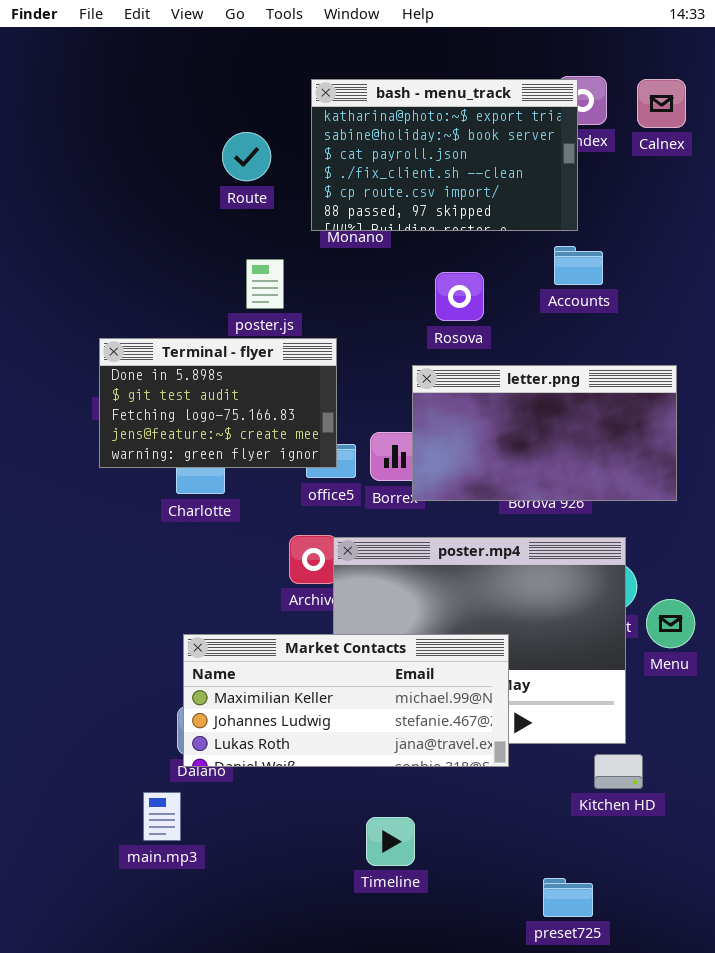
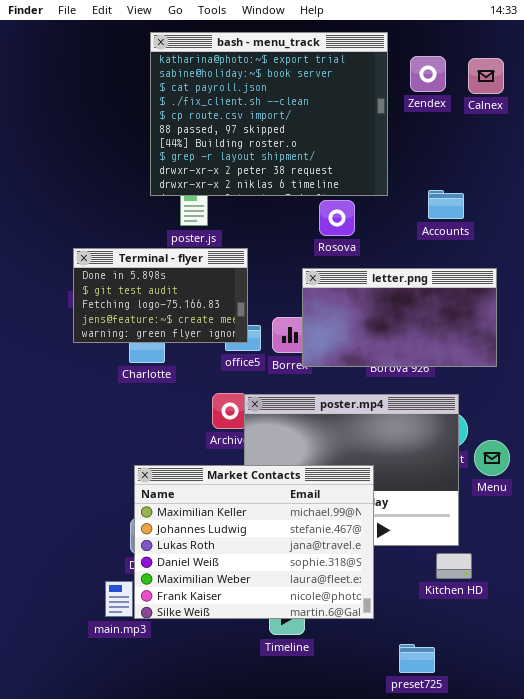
bash - menu_track: [311,79,578,231] -> [150,32,388,196], moved, resized
Accounts: [554,246,603,285] -> [428,190,464,219], moved
Market Contacts: [183,634,509,767] -> [134,465,374,619], resized

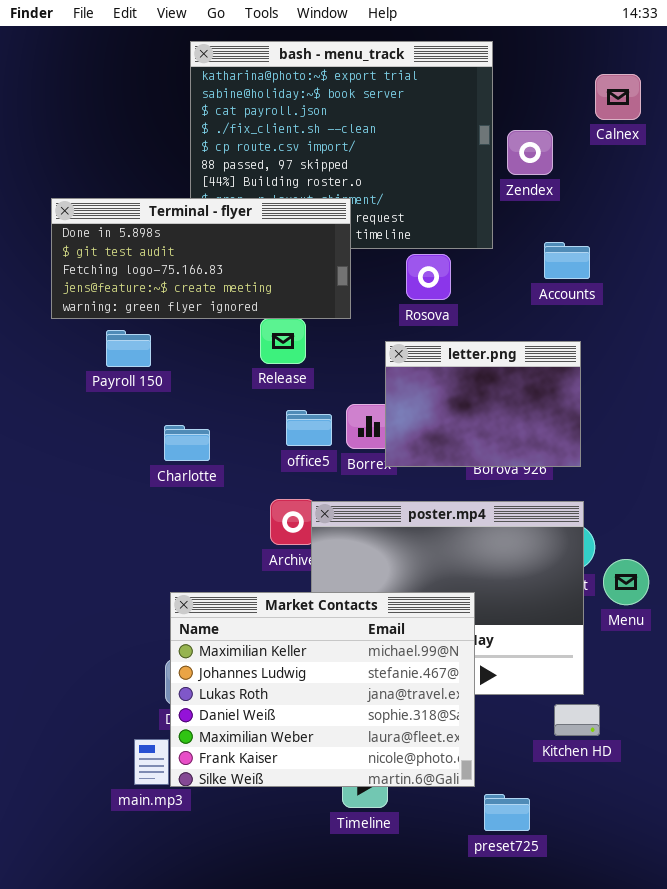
Zendex: [410,56,446,92] -> [507,130,553,175], moved
Terminal - flyer: [73,248,248,343] -> [51,198,351,319], moved, resized
letter.png: [302,268,497,367] -> [385,341,581,467], resized
preset725: [399,644,435,673] -> [484,794,530,831], moved

